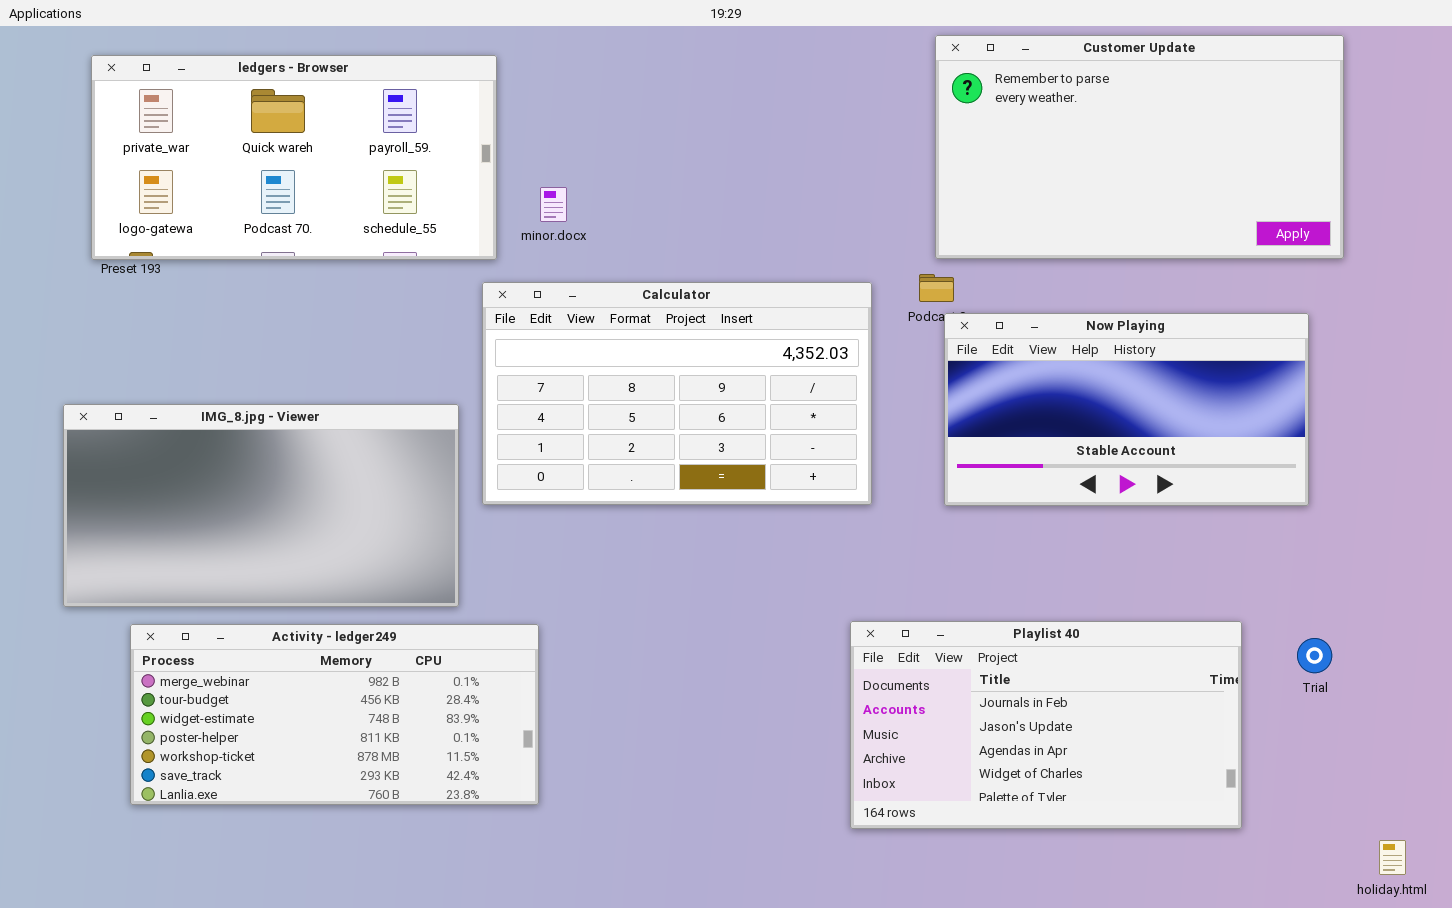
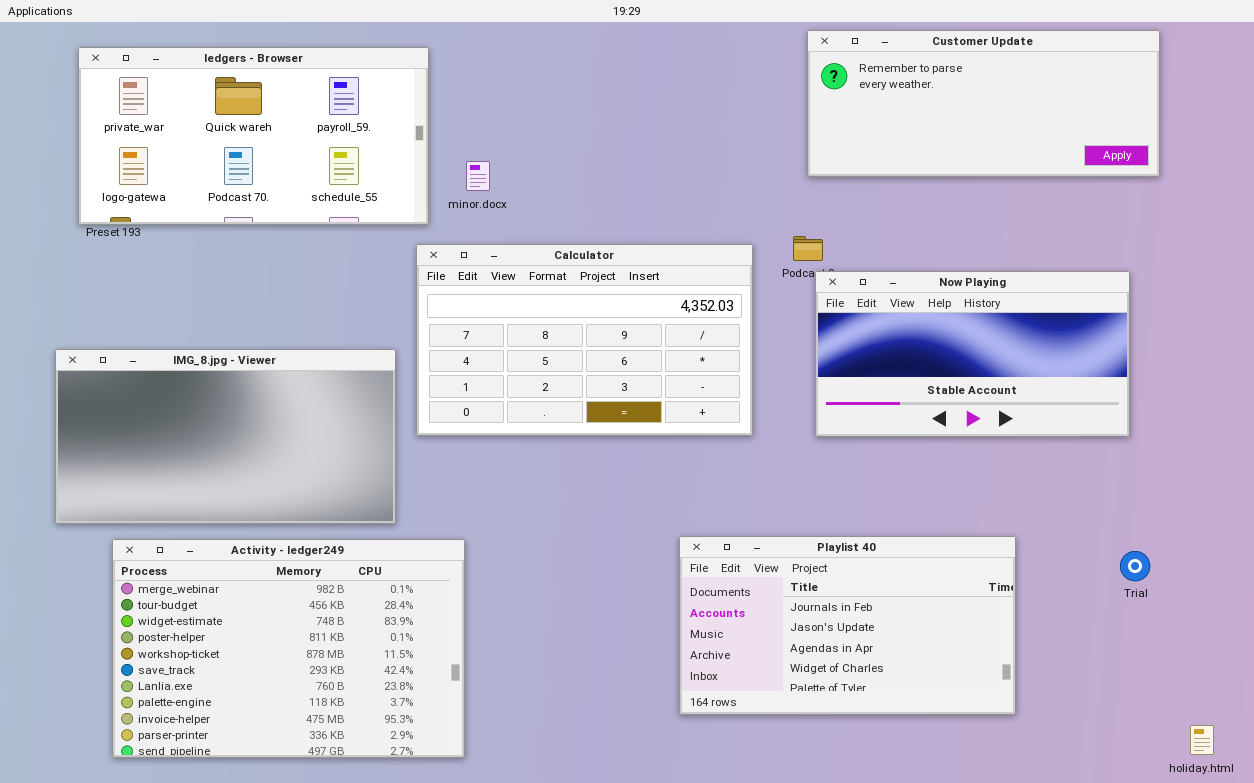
Customer Update: [935,35,1344,259] -> [807,30,1160,177], resized
Playlist 40: [850,621,1242,829] -> [679,536,1016,715], moved
Activity - ledger249: [130,624,539,805] -> [112,539,465,758], resized

